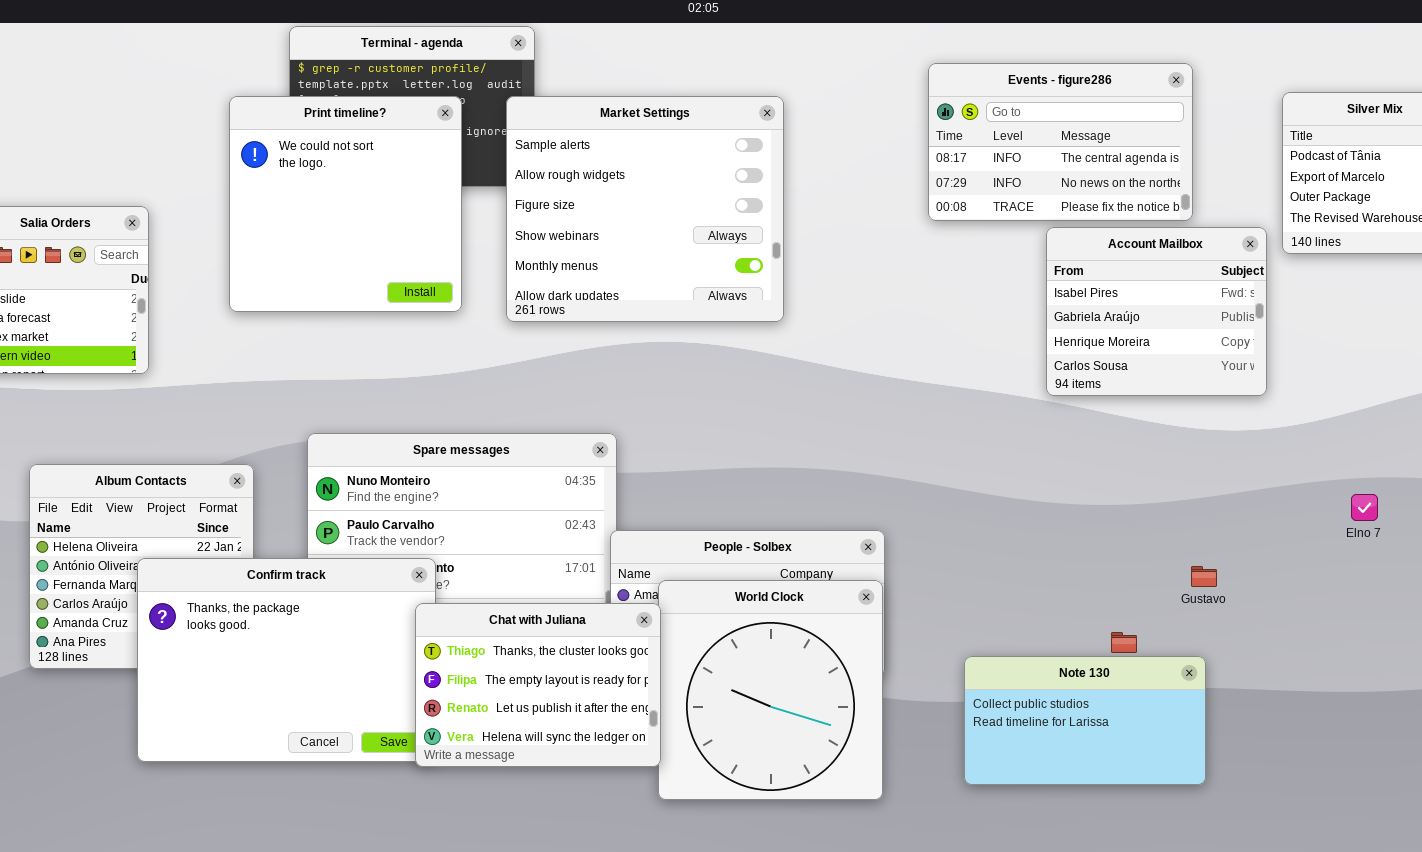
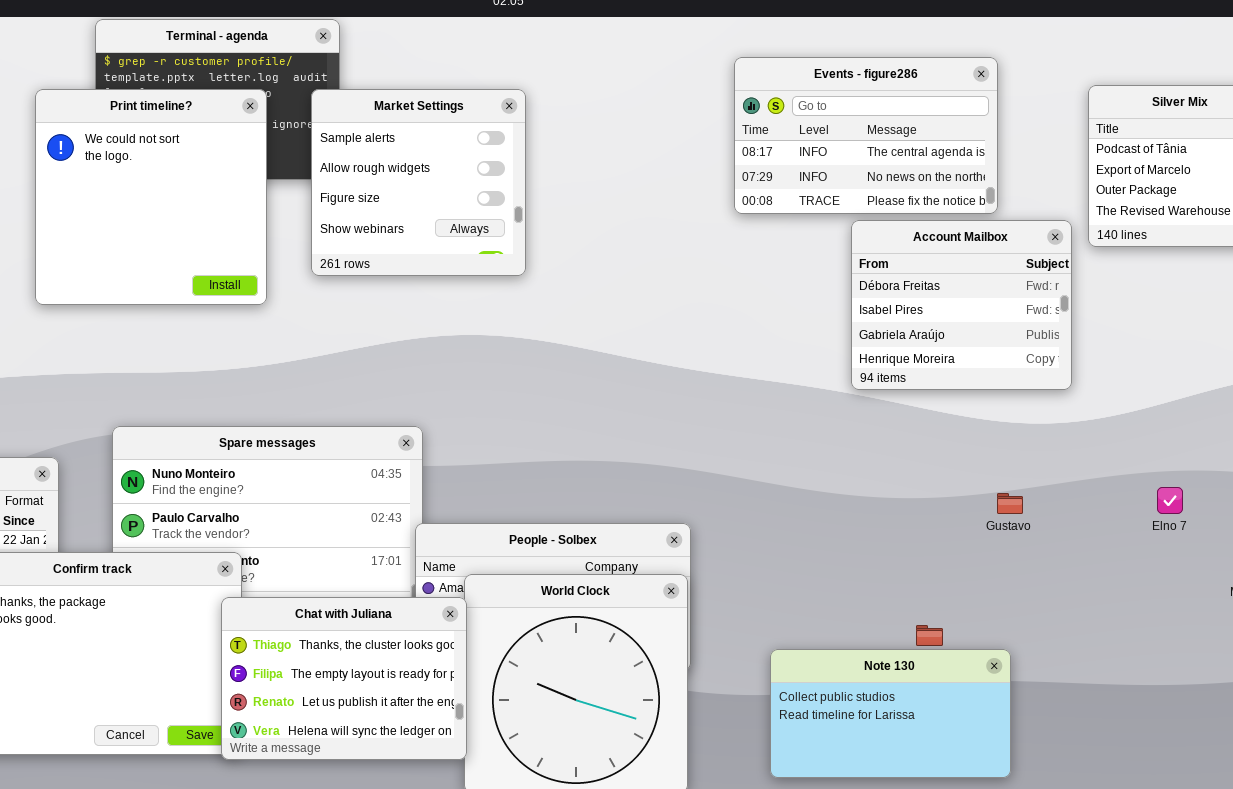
Market Settings: [506,96,784,322] -> [311,89,526,276], resized
Account Mailbox: [1046,227,1267,396] -> [851,220,1072,390], scrolled up 1 row
Gustavo: [1191,566,1217,587] -> [997,493,1023,514], moved

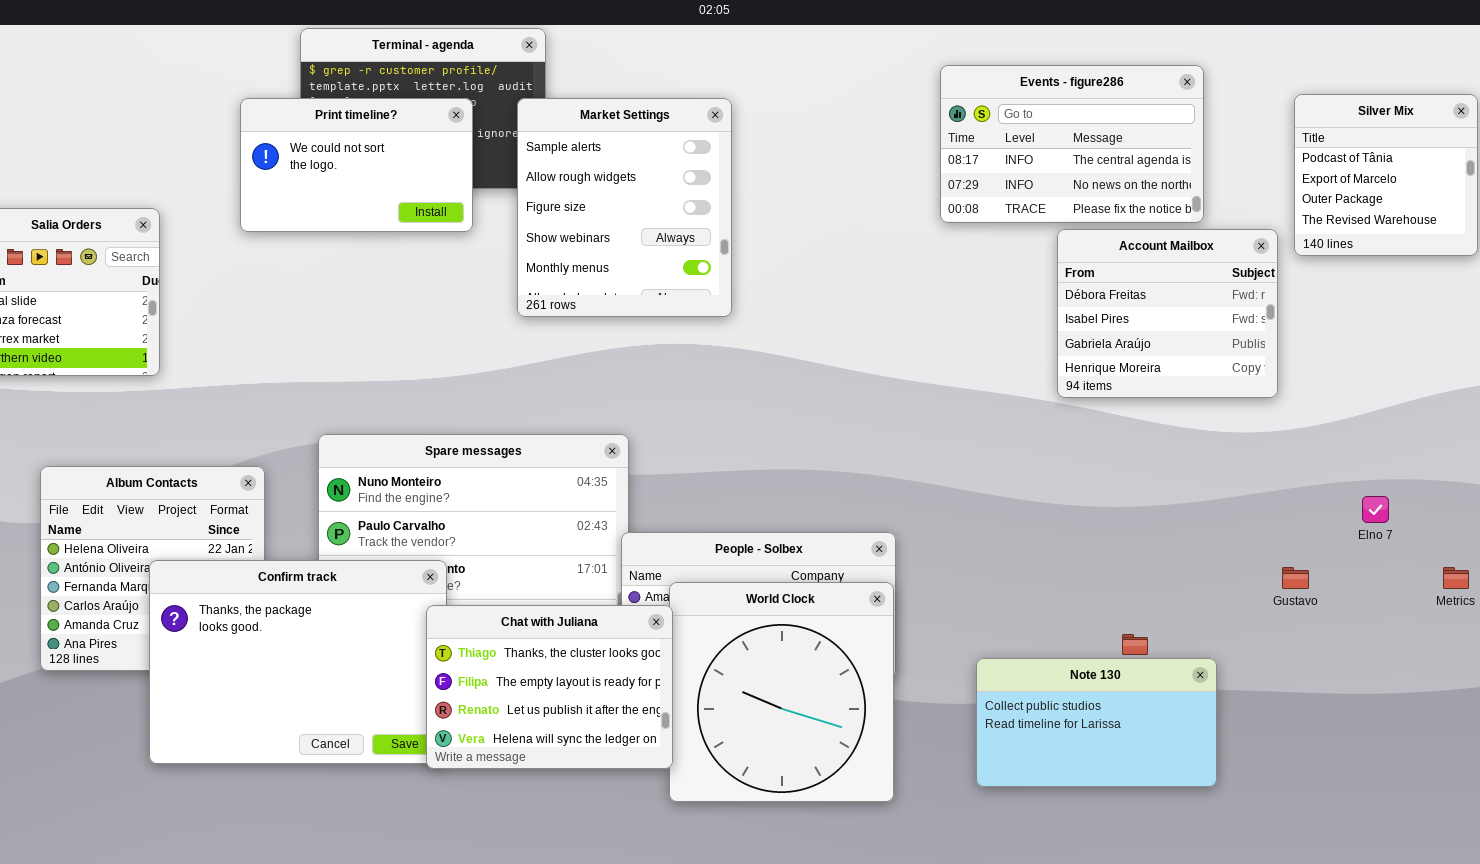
Print timeline?: [35,89,267,305] -> [240,98,473,232], resized
Market Settings: [311,89,526,276] -> [517,98,732,317], resized
Gustavo: [997,493,1023,514] -> [1282,567,1309,589], moved

